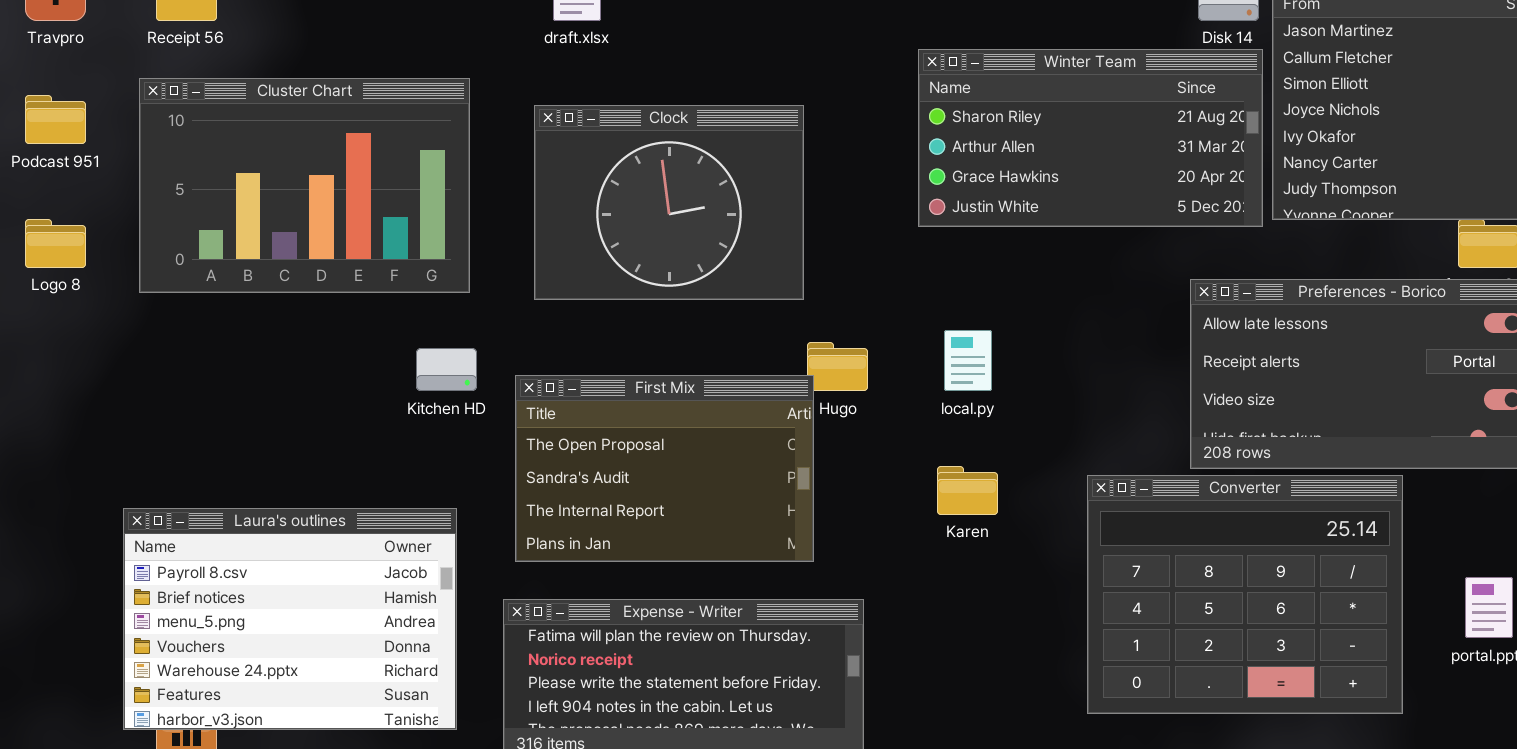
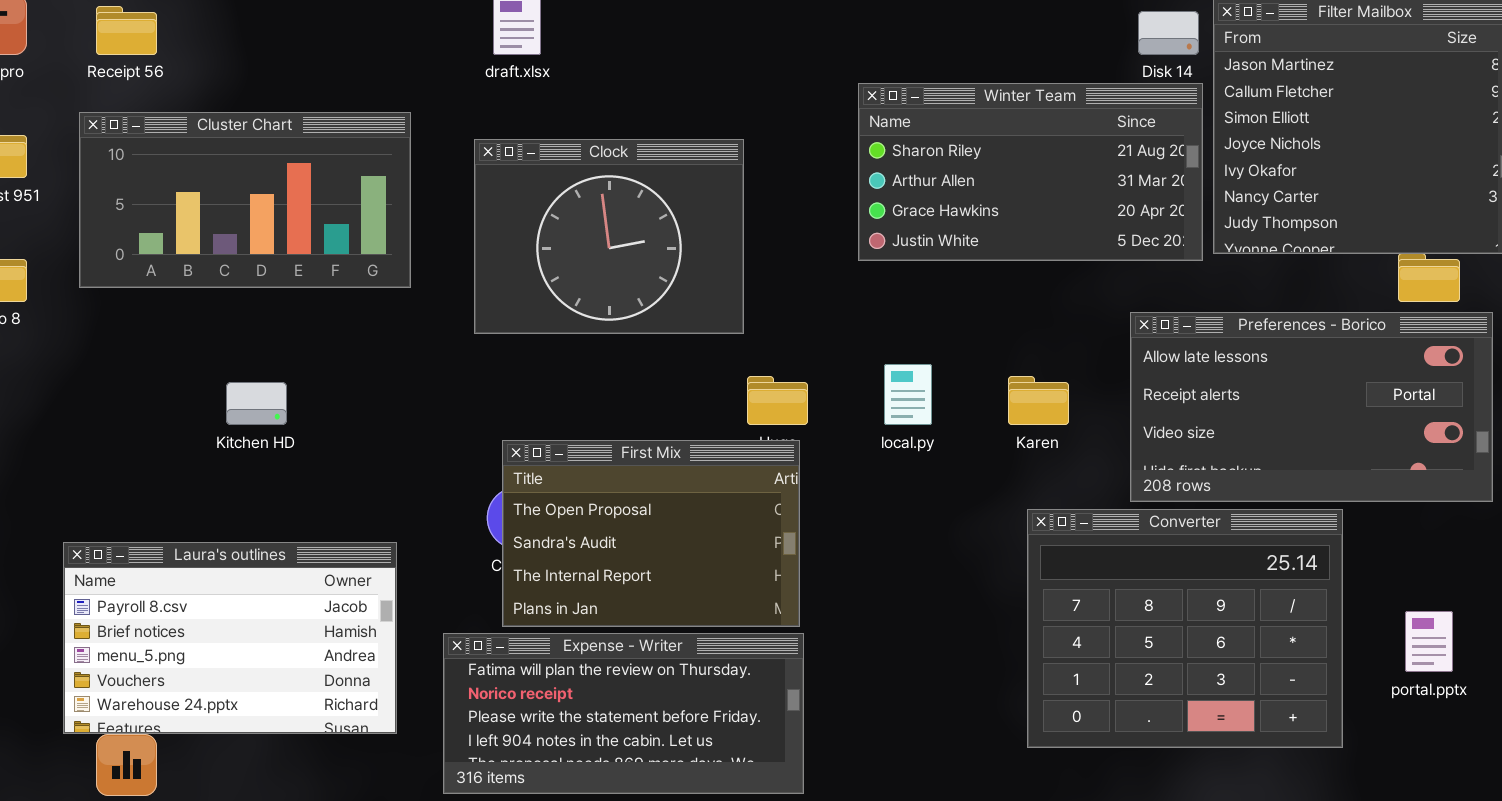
Cluster Chart: [139,78,470,293] -> [79,112,411,288], resized
Kitchen HD: [416,348,477,391] -> [226,382,287,425], moved
First Mix: [515,375,814,562] -> [502,440,800,627], moved
Karen: [937,466,998,515] -> [1008,376,1069,425], moved
Laura's outlines: [123,508,457,730] -> [63,542,397,734], resized

